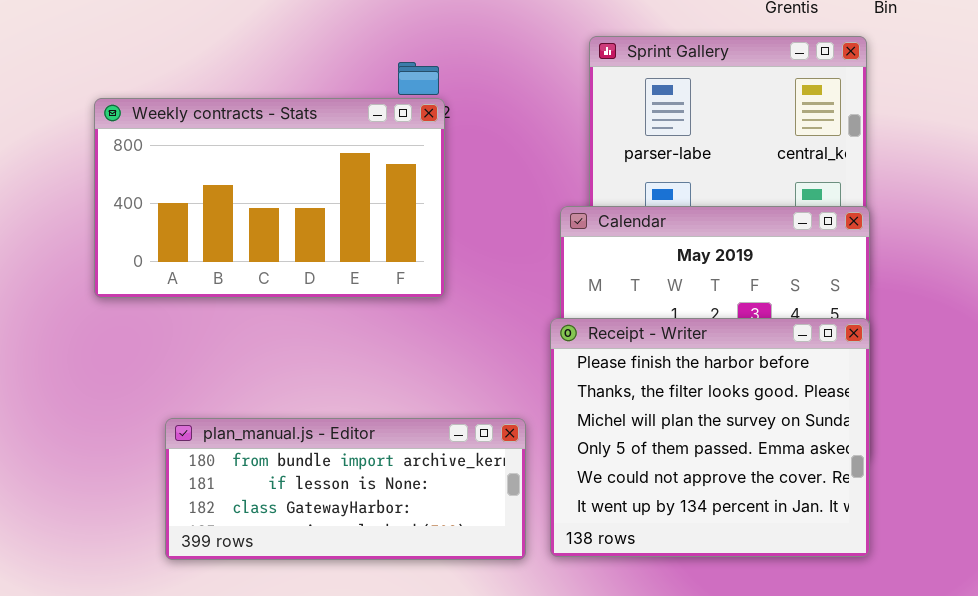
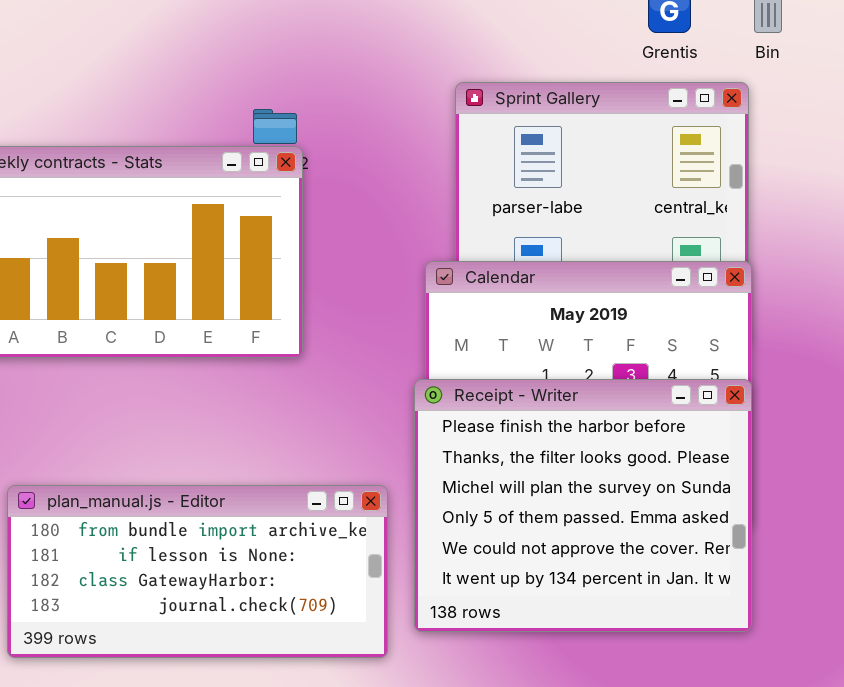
plan_manual.js - Editor: [165,418,526,560] -> [7,485,388,658], resized

